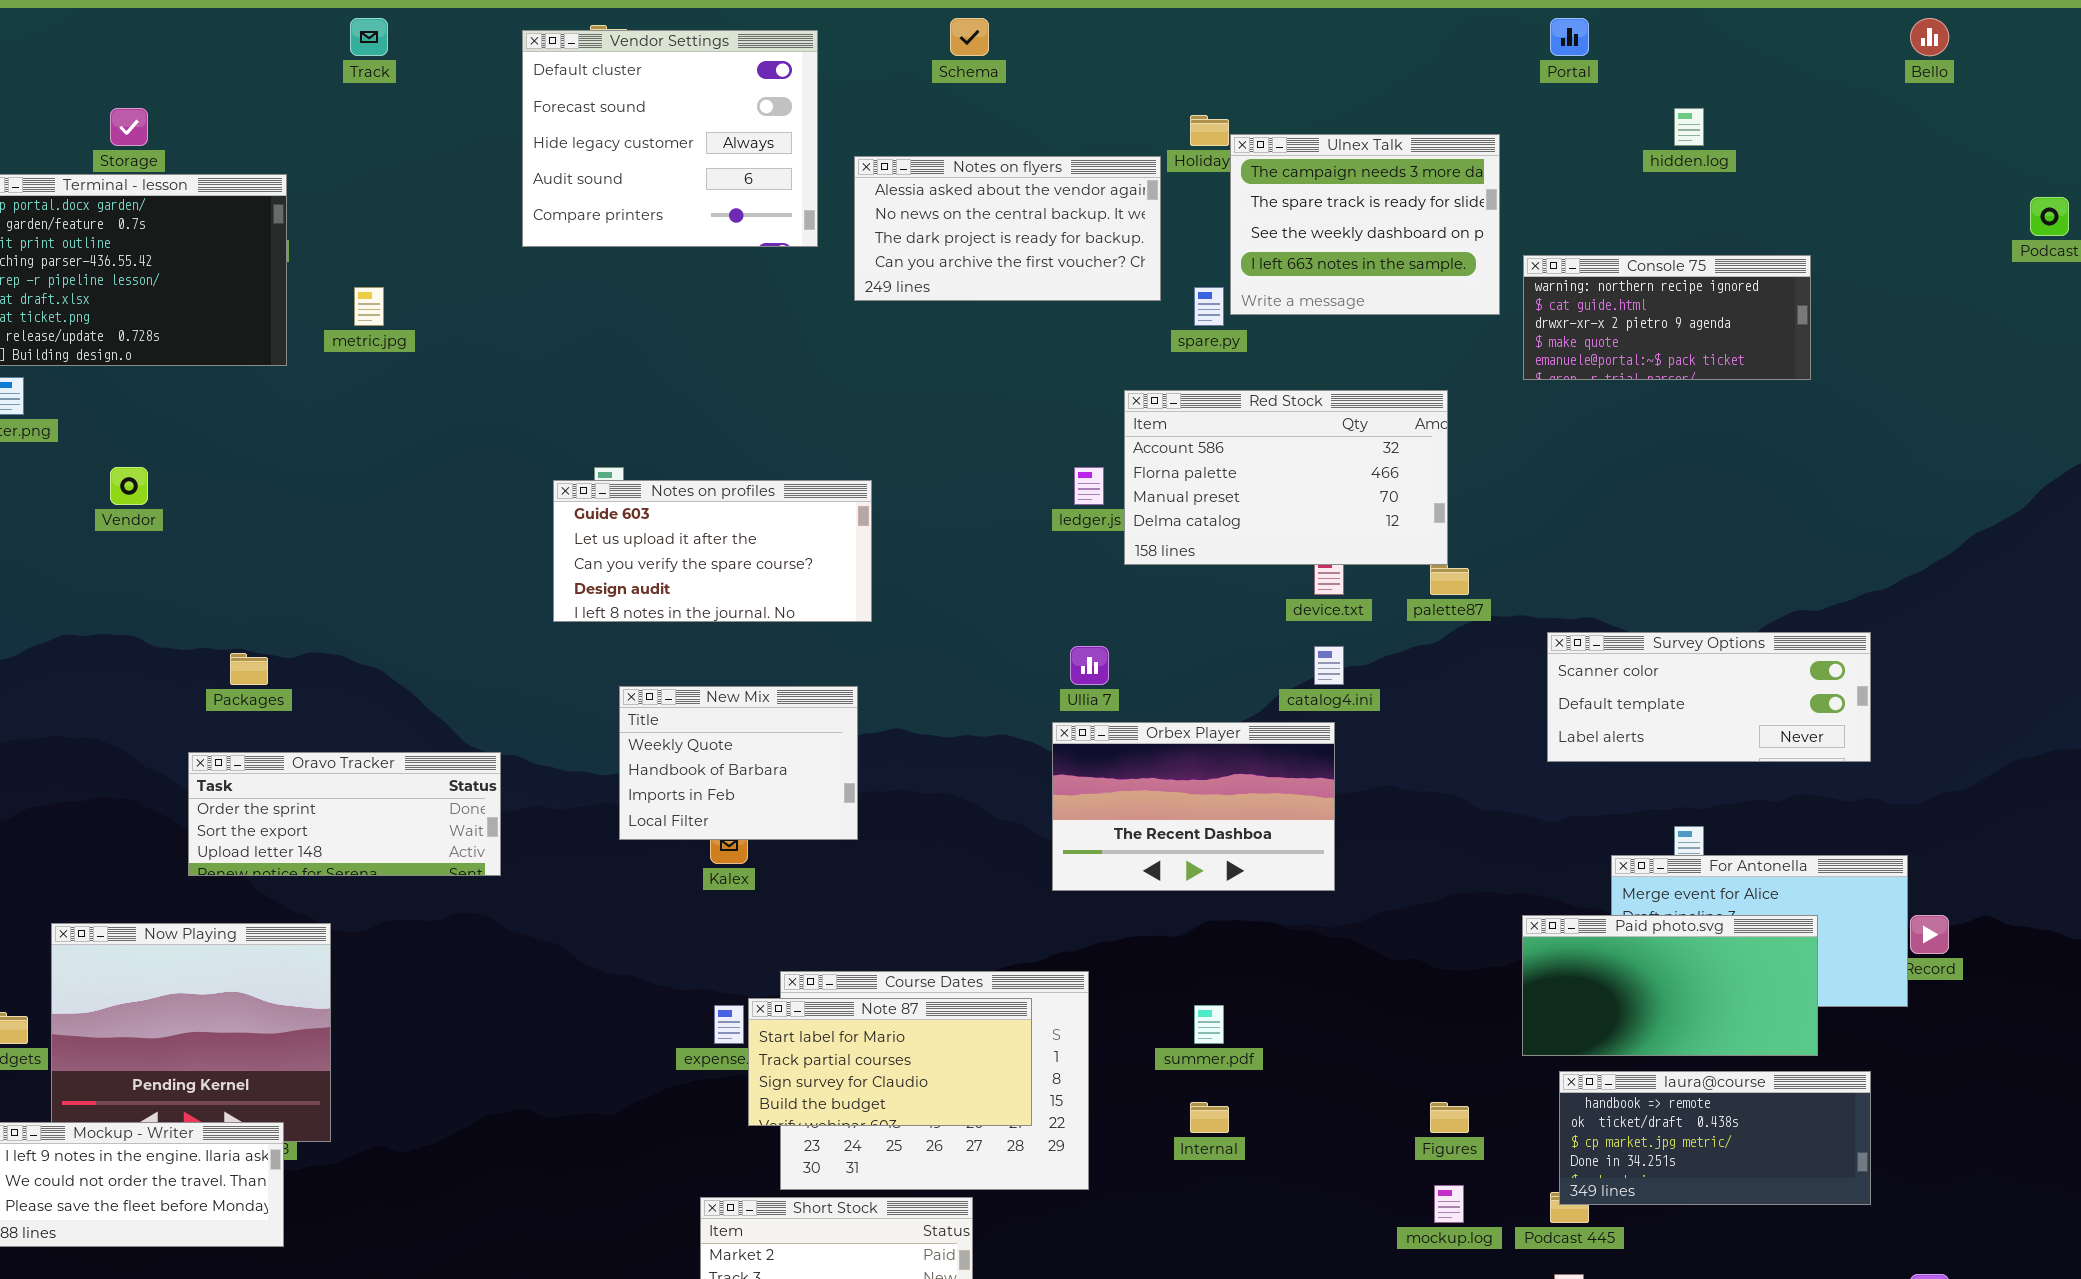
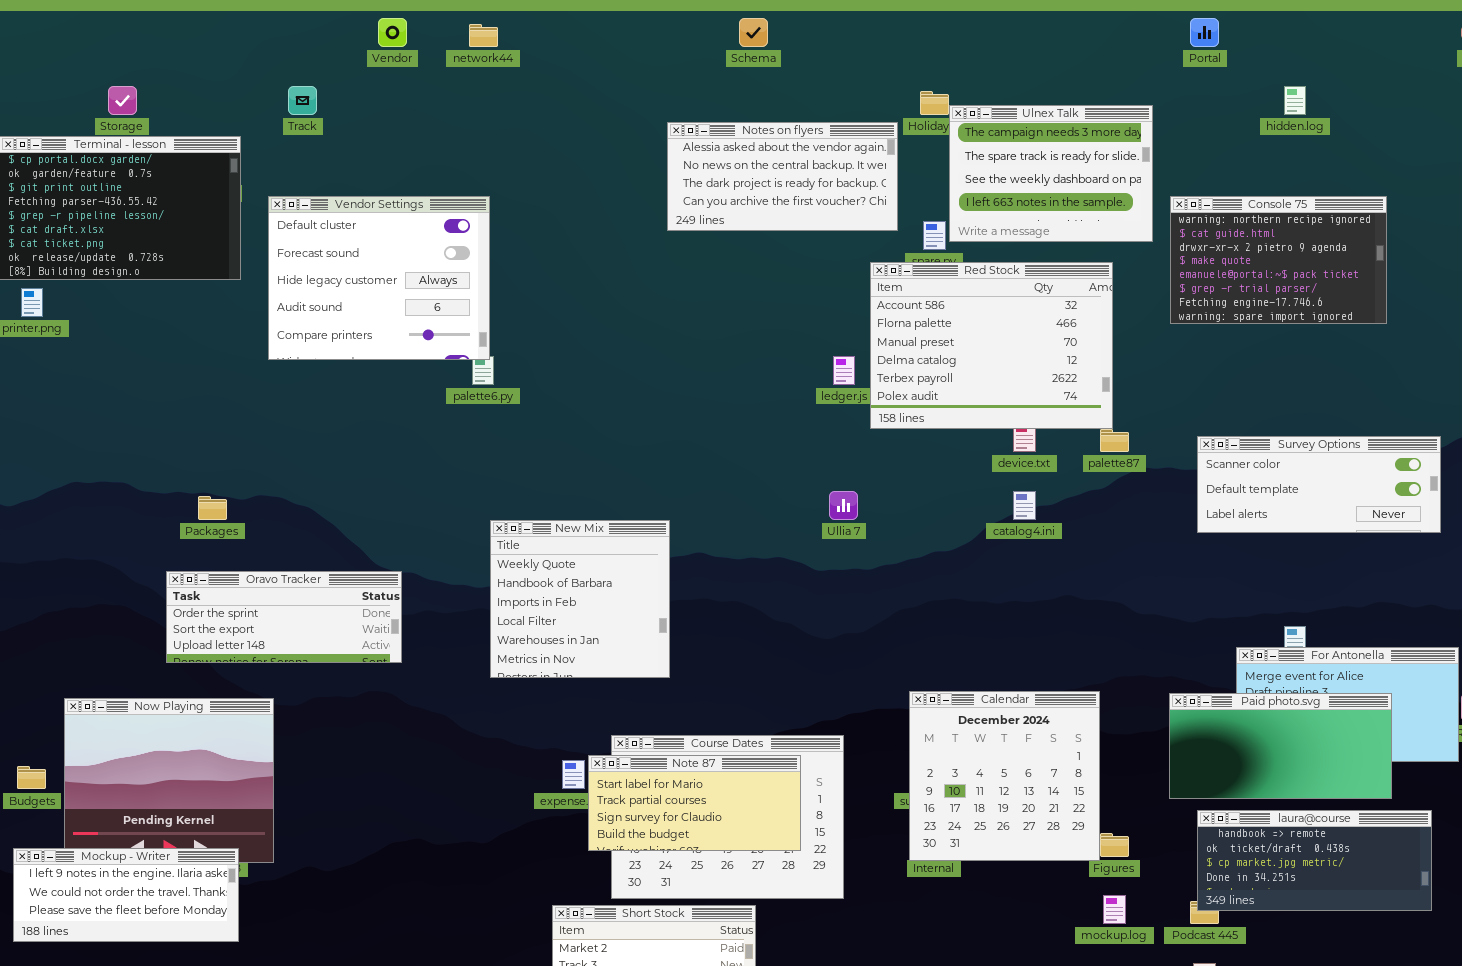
Track: [350,18,388,56] -> [288,86,317,115], moved
Vendor Settings: [522,30,818,247] -> [268,196,490,360], moved
Console 75: [1523,255,1811,380] -> [1170,196,1387,324], resized
Red Stock: [1124,390,1448,565] -> [870,262,1113,429], resized
Vendor: [110,467,148,505] -> [378,18,407,47], moved
Notes on profiles: [553,480,872,622] -> none, closed
Survey Options: [1547,632,1871,762] -> [1197,436,1441,533], moved
New Mix: [619,686,858,840] -> [490,520,670,678], resized
Orbex Player: [1052,722,1335,891] -> none, closed
Calendar: none -> [909,691,1100,861], opened

